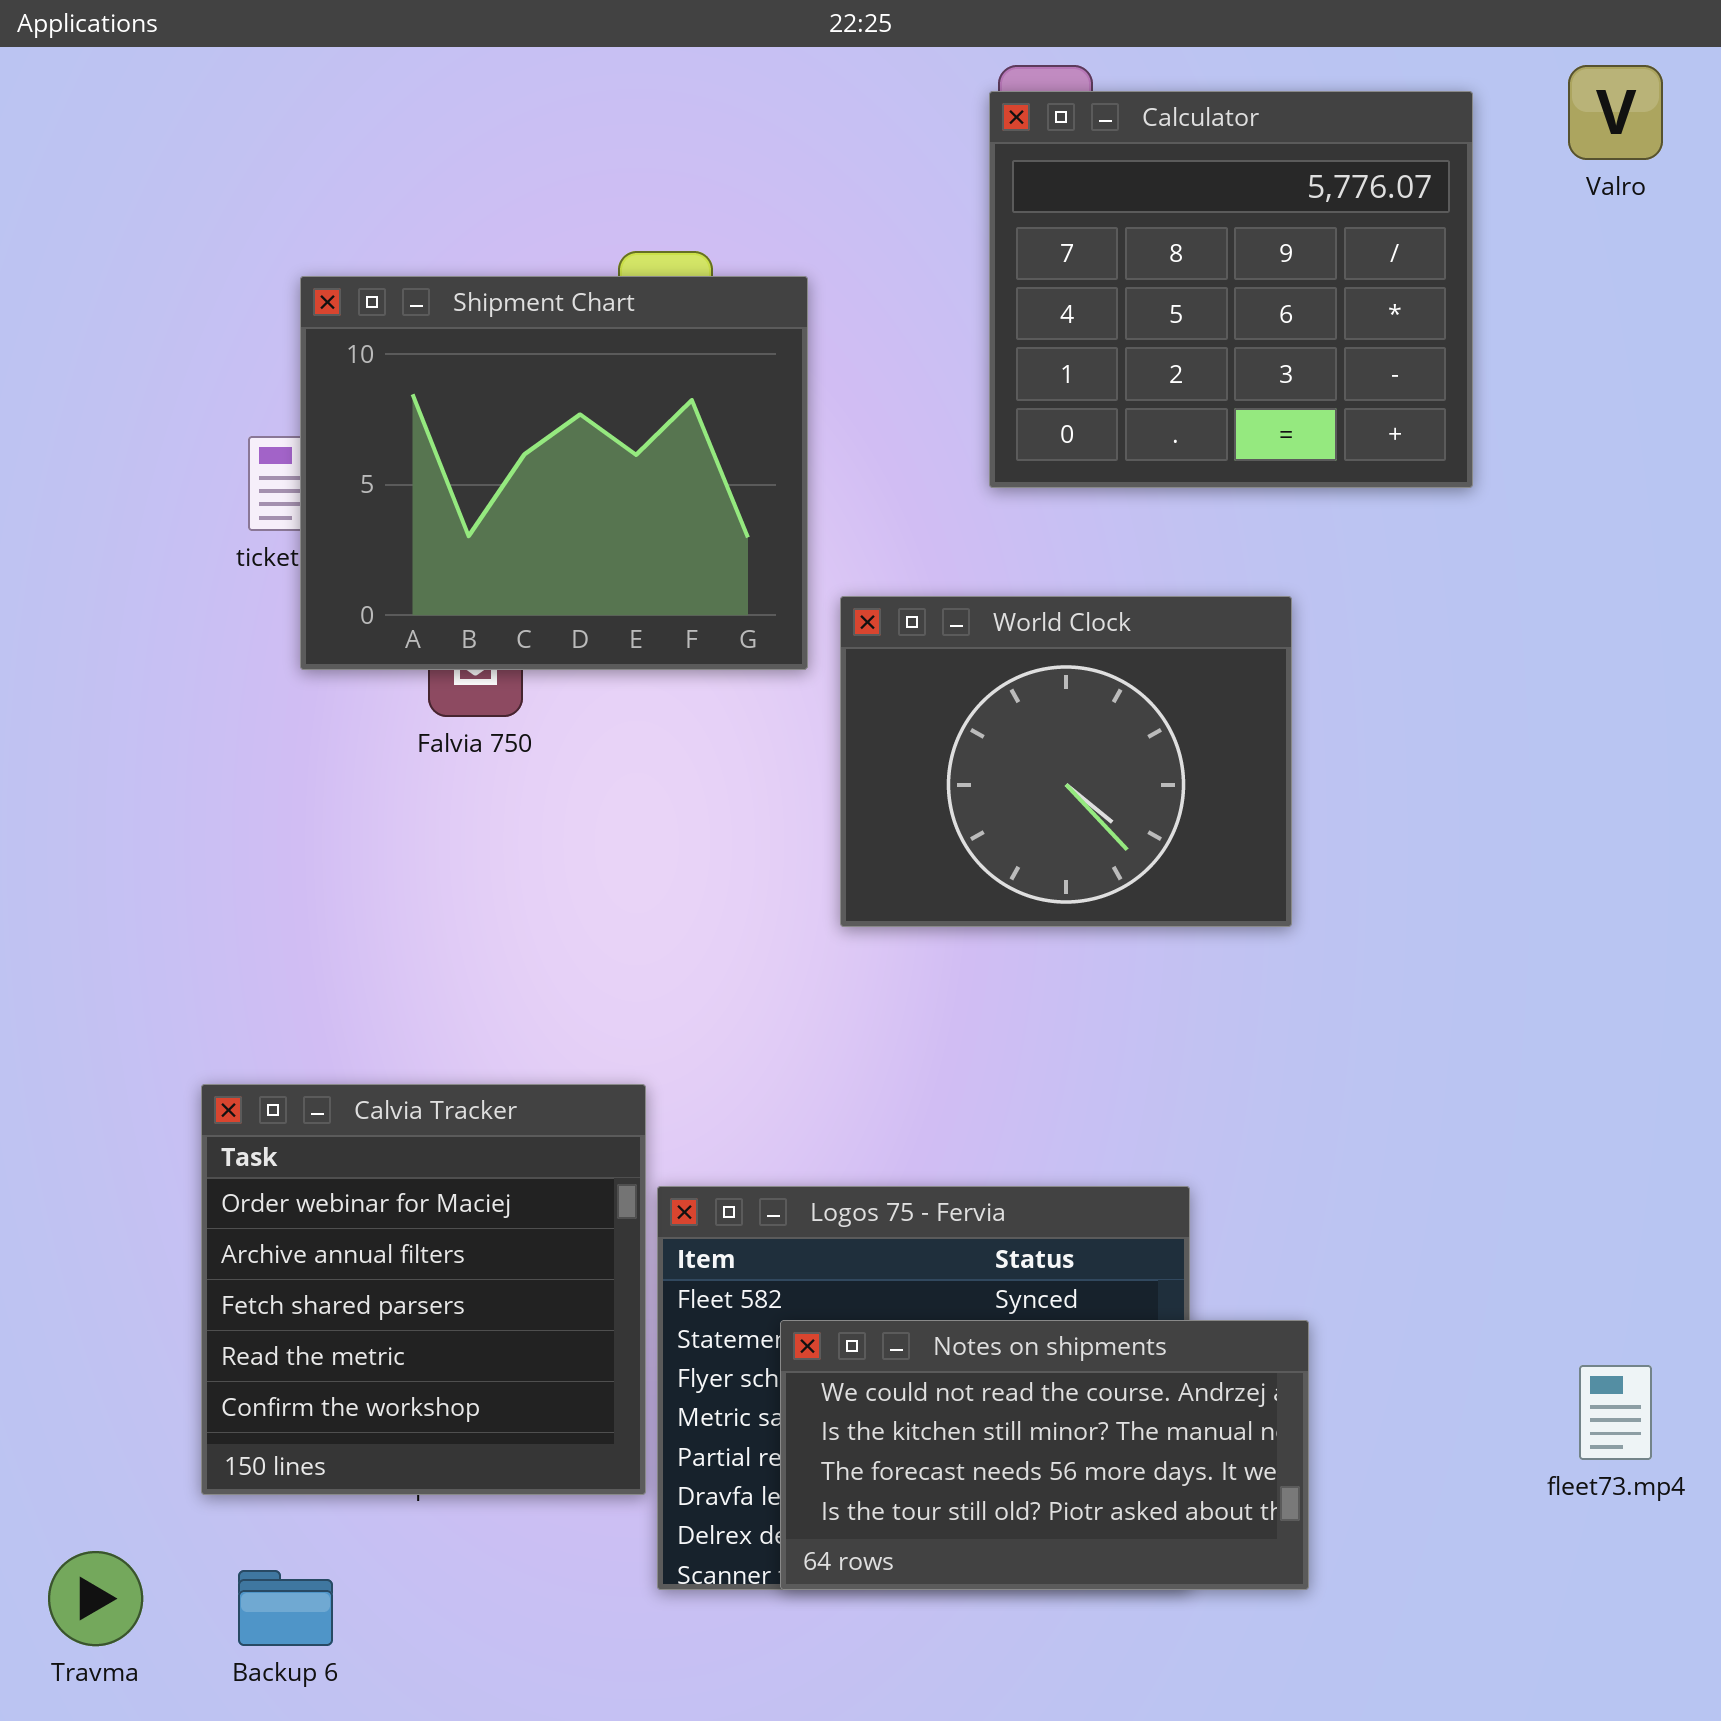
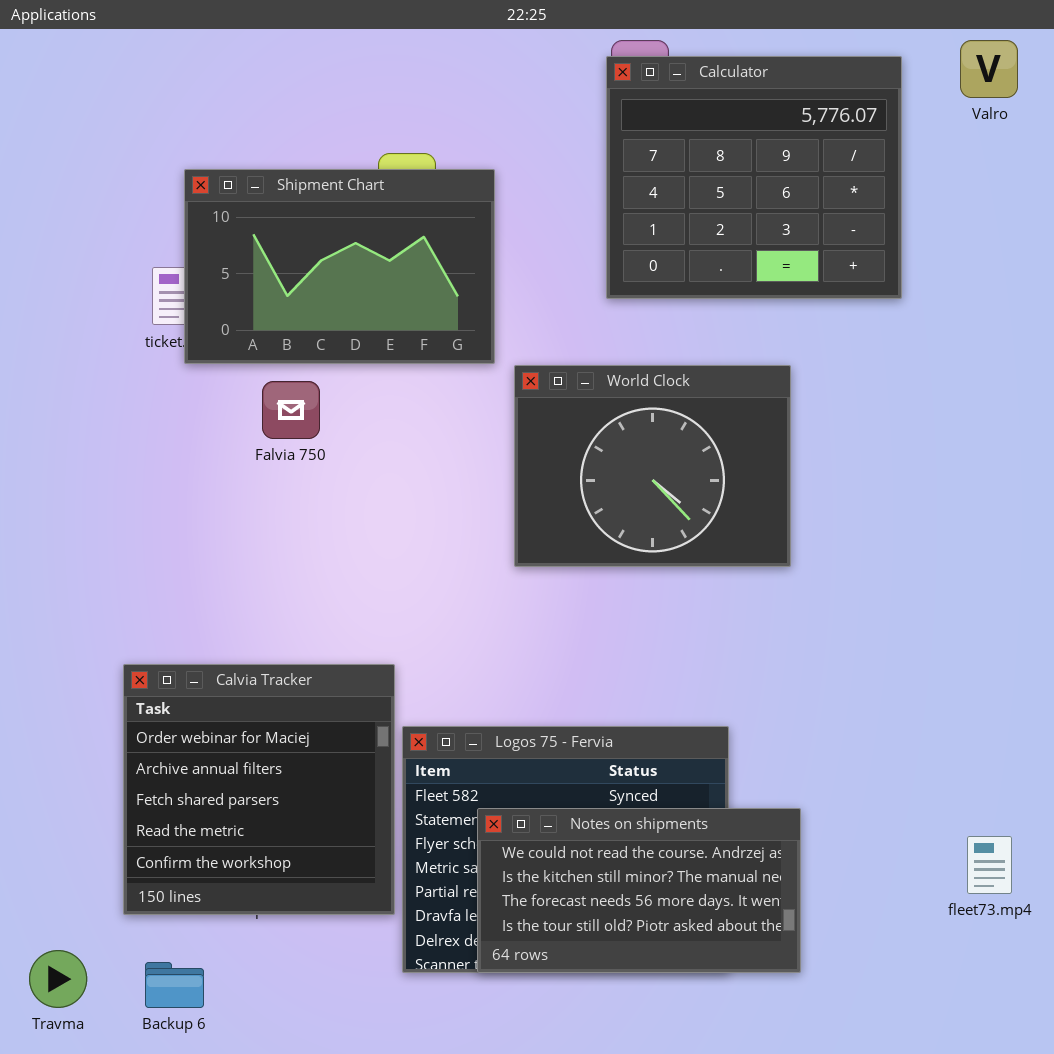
Shipment Chart: [300,276,808,670] -> [184,169,495,364], resized

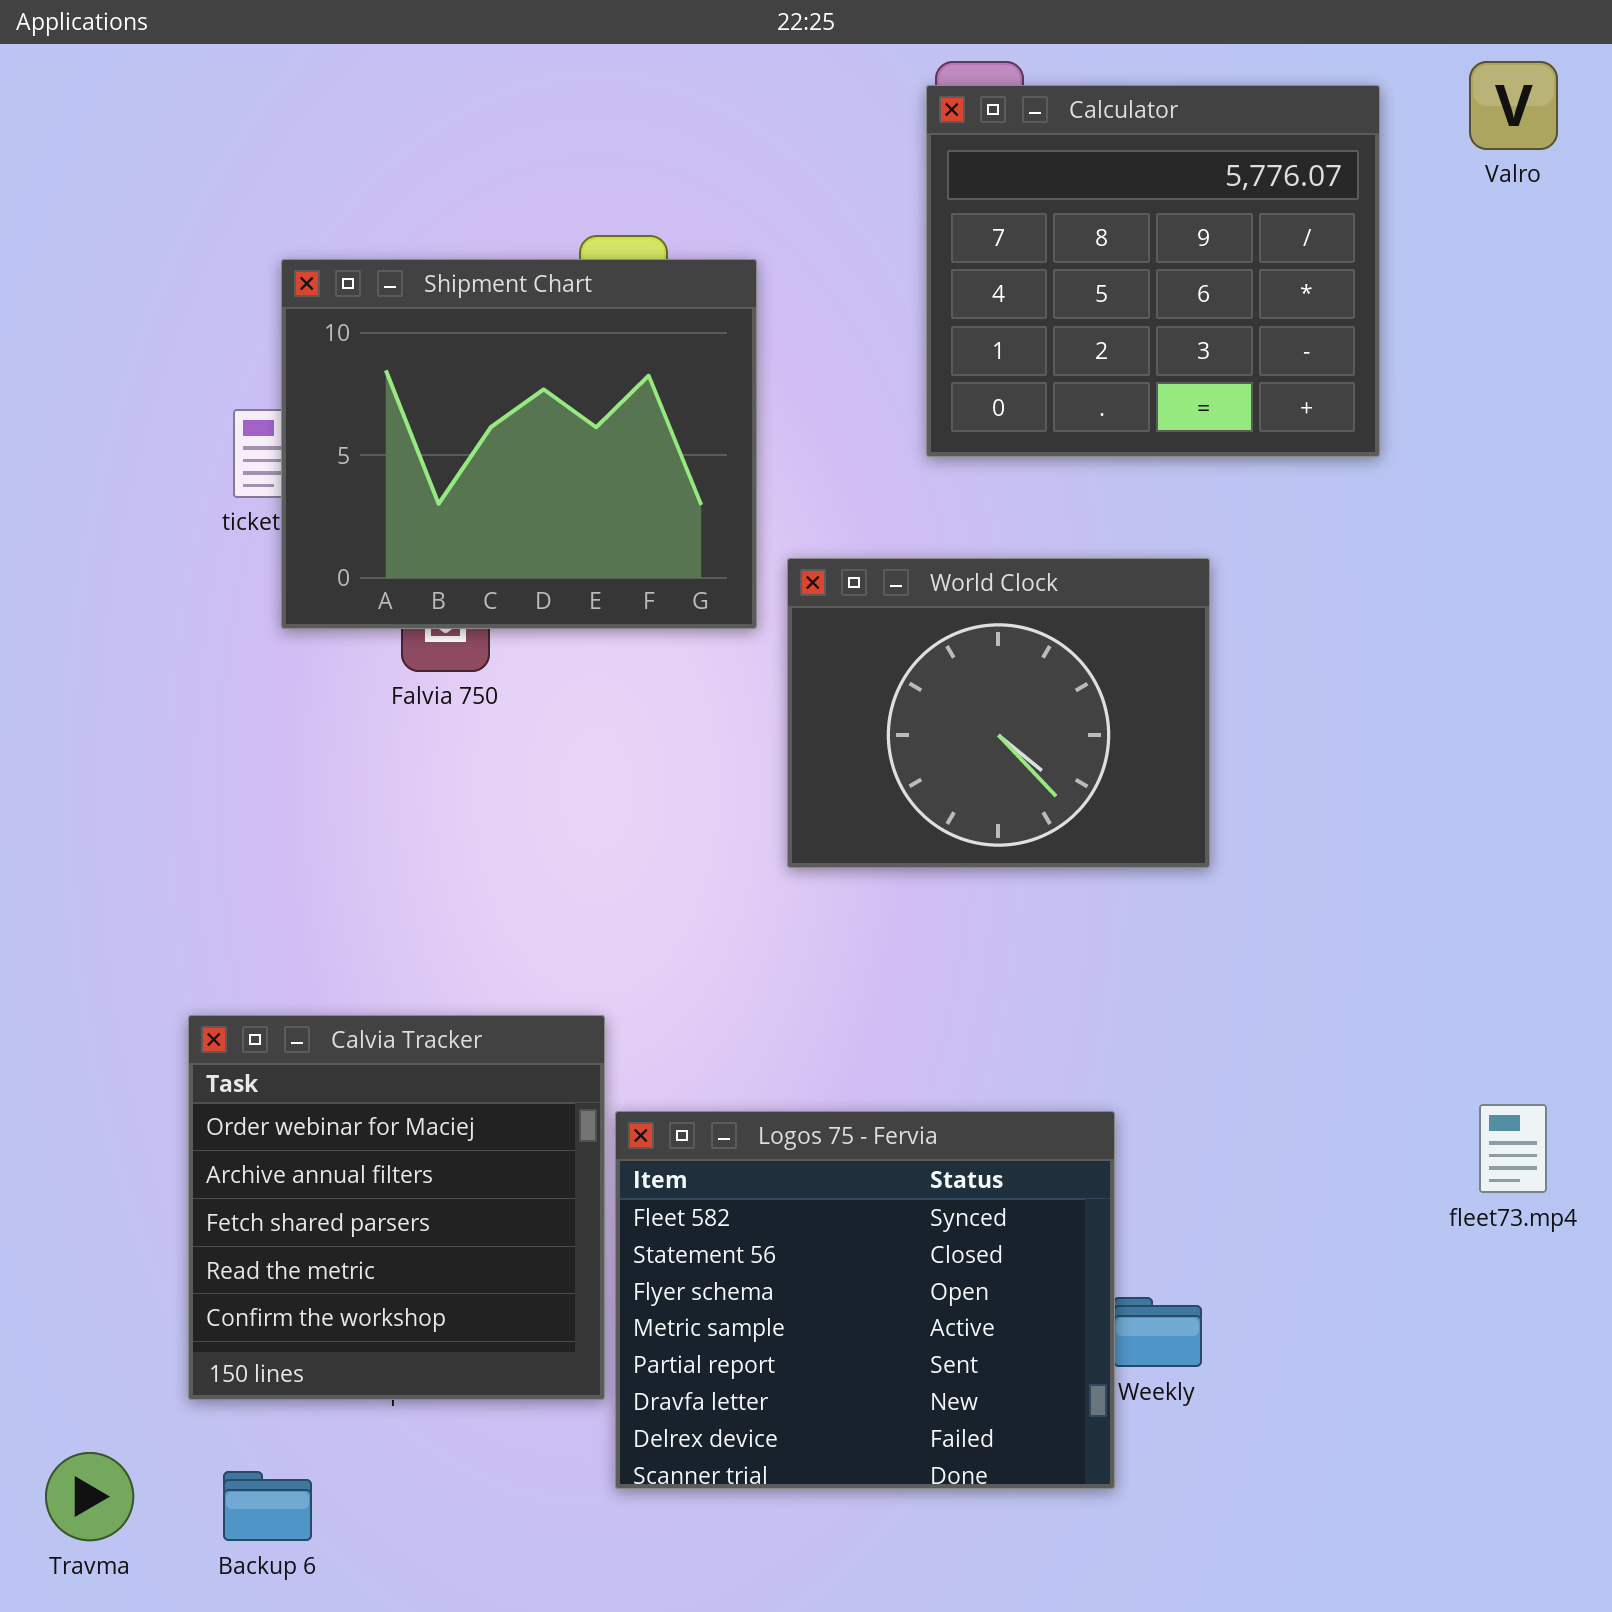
Shipment Chart: [184,169,495,364] -> [281,259,757,629], resized
Notes on shipments: [477,808,801,973] -> none, closed
fleet73.mp4: [967,836,1012,894] -> [1479,1104,1547,1193], moved

